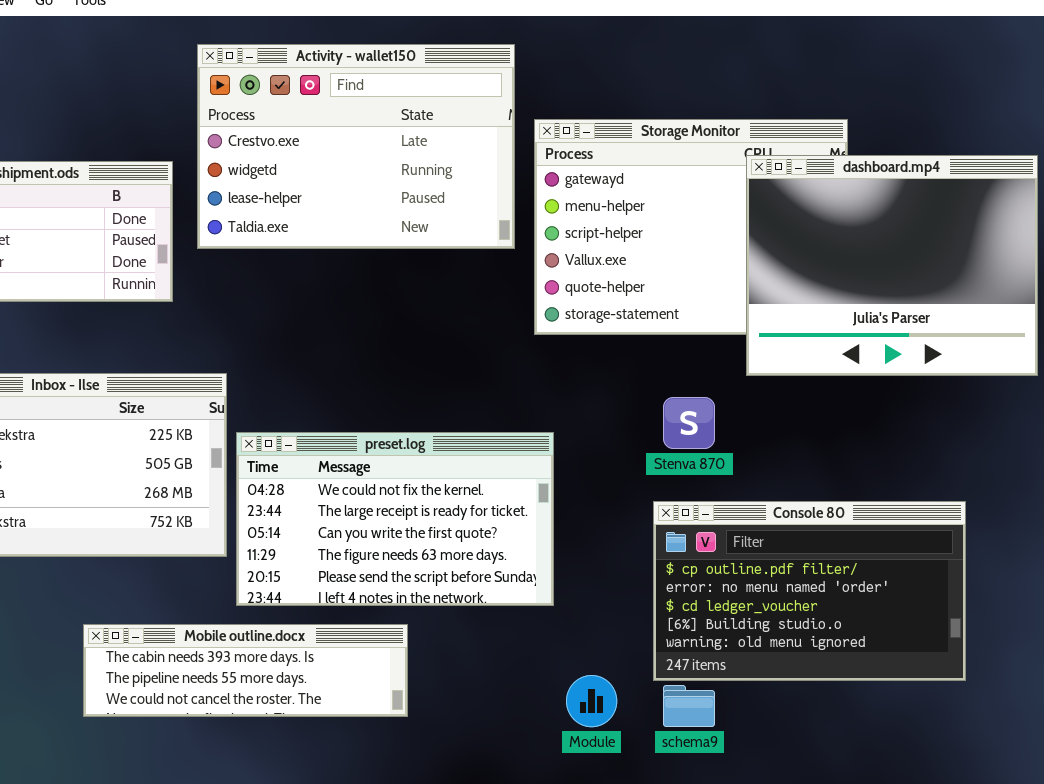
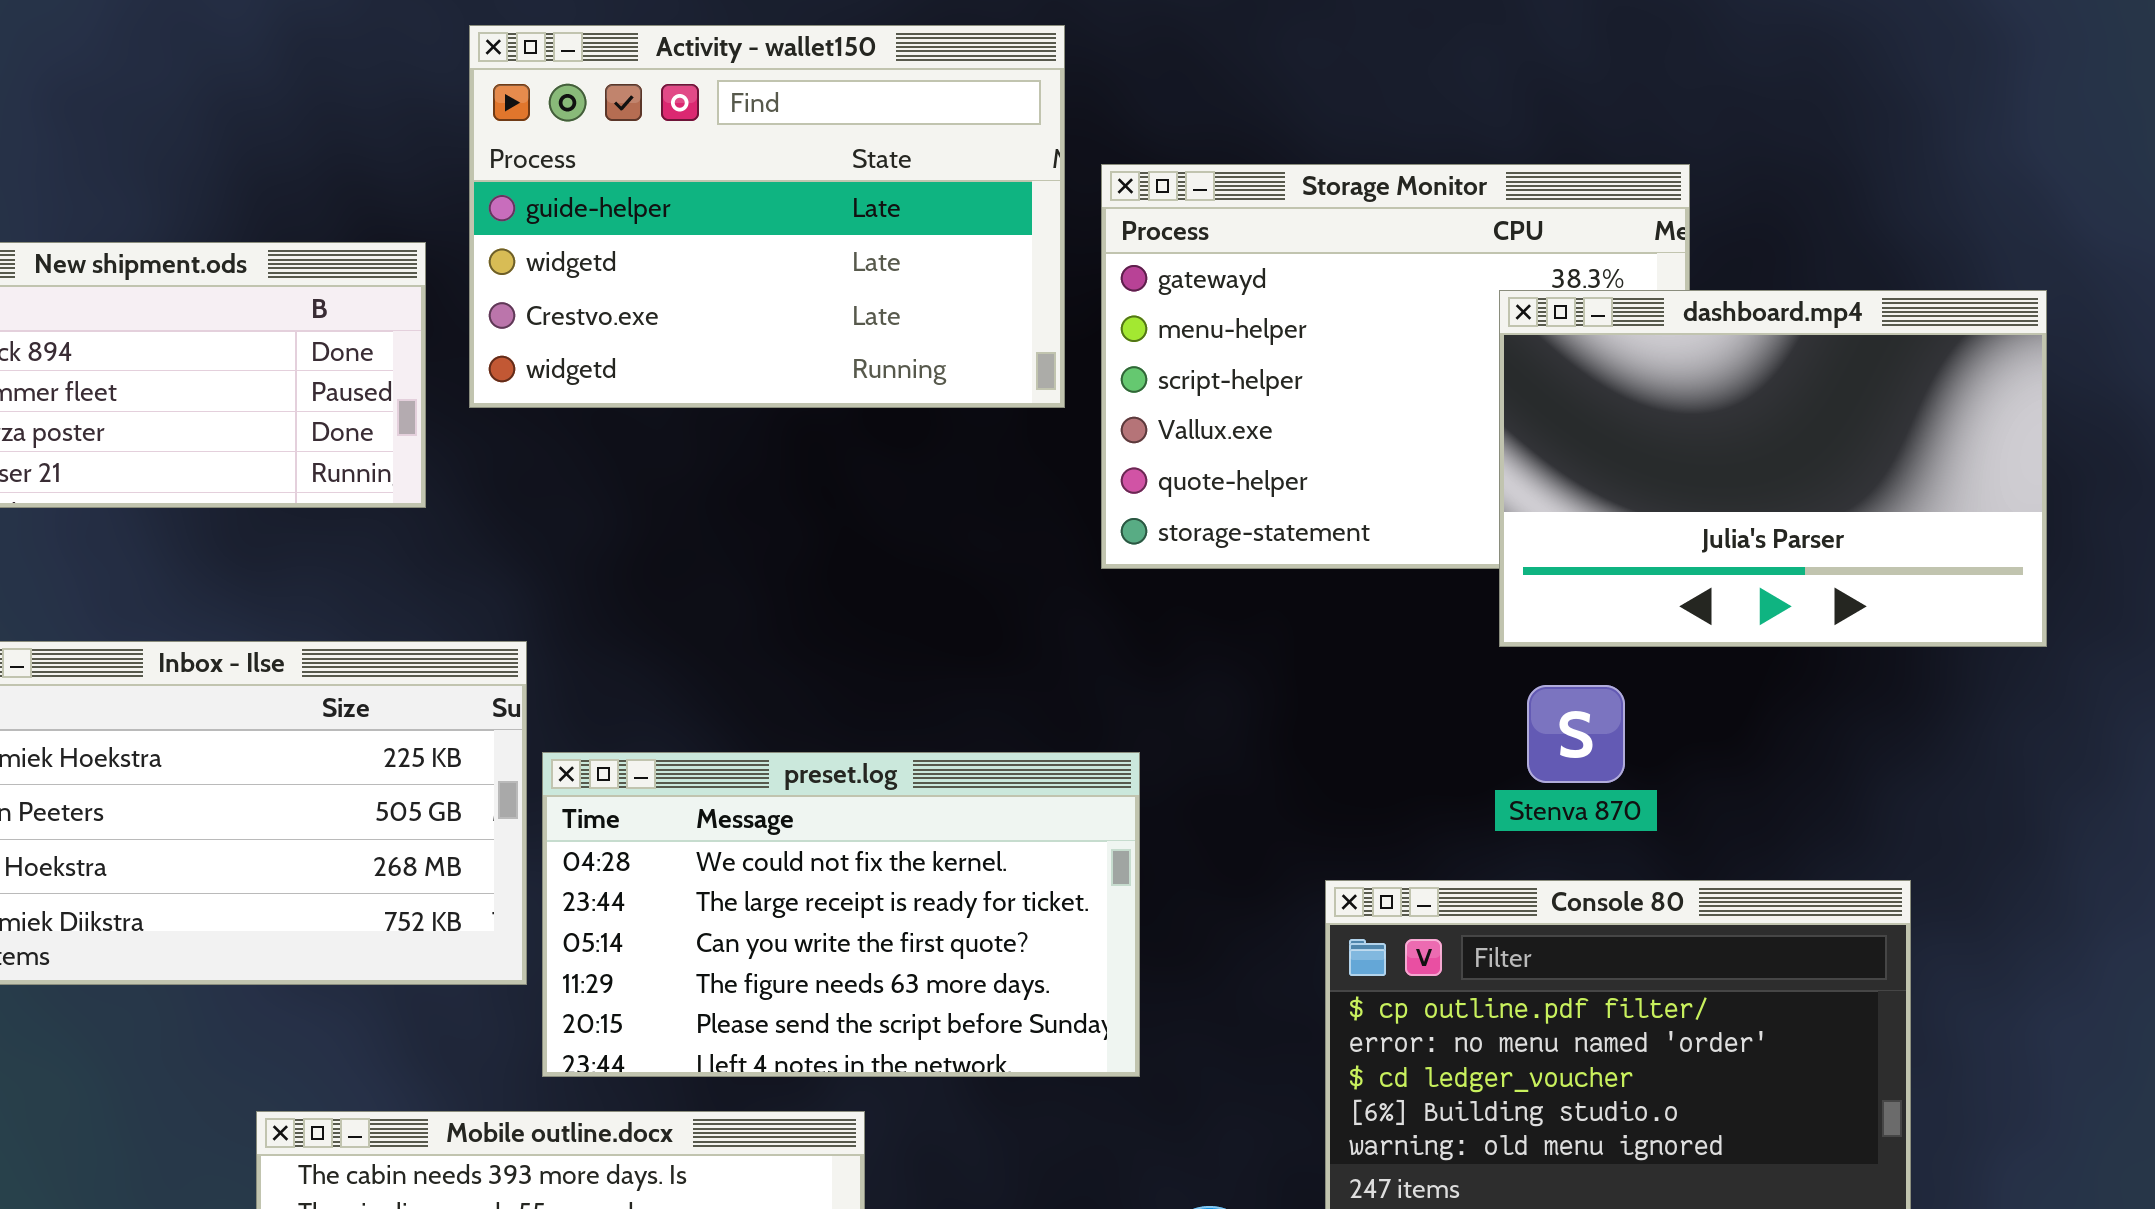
Activity - wallet150: [197,44,515,249] -> [469,25,1065,408], scrolled up 2 rows
dashboard.mp4: [746,155,1038,376] -> [1499,290,2047,647], resized
Stenva 870: [663,397,715,449] -> [1527,685,1625,783], moved

